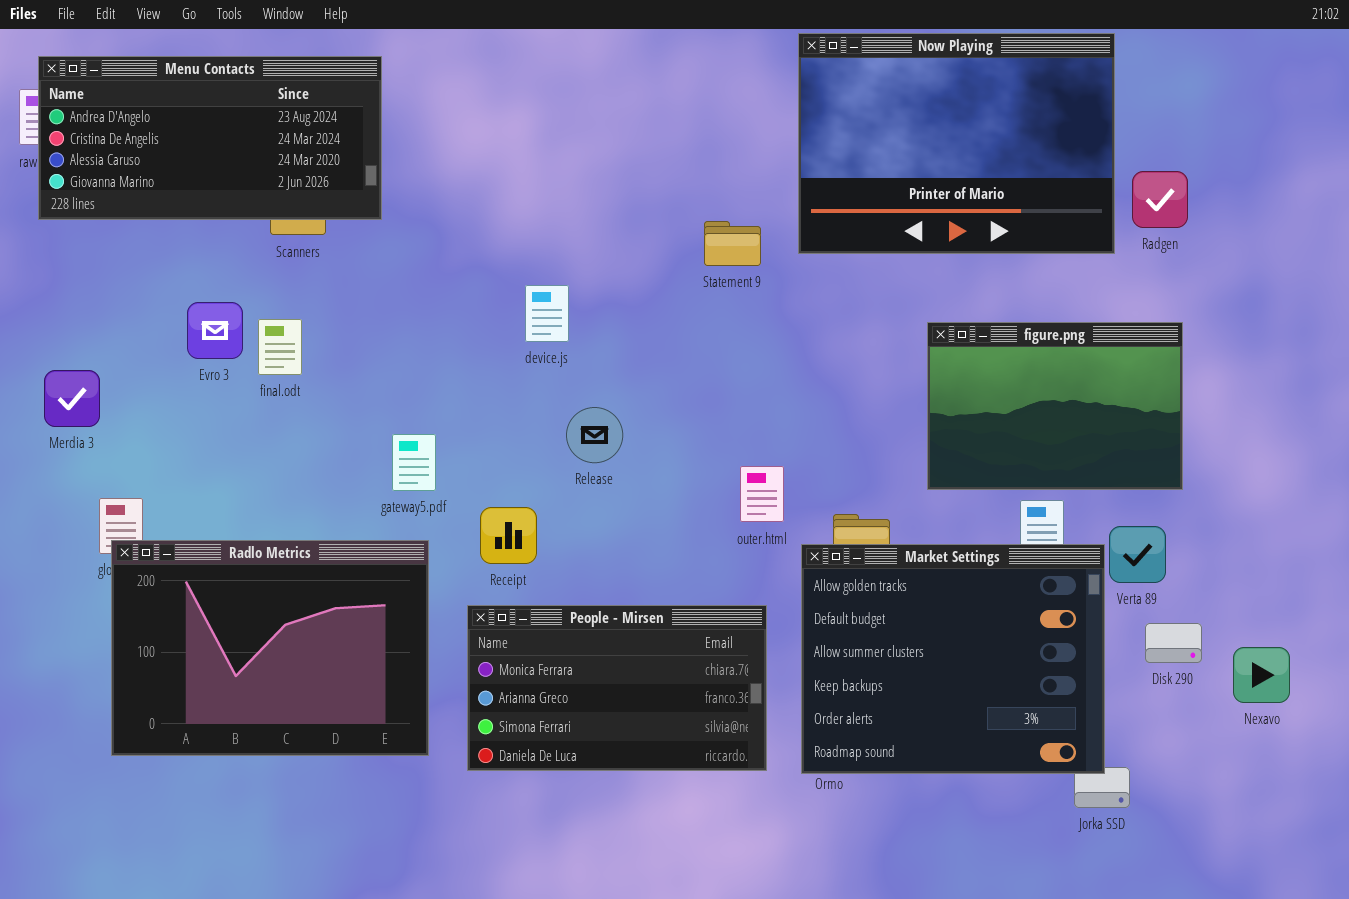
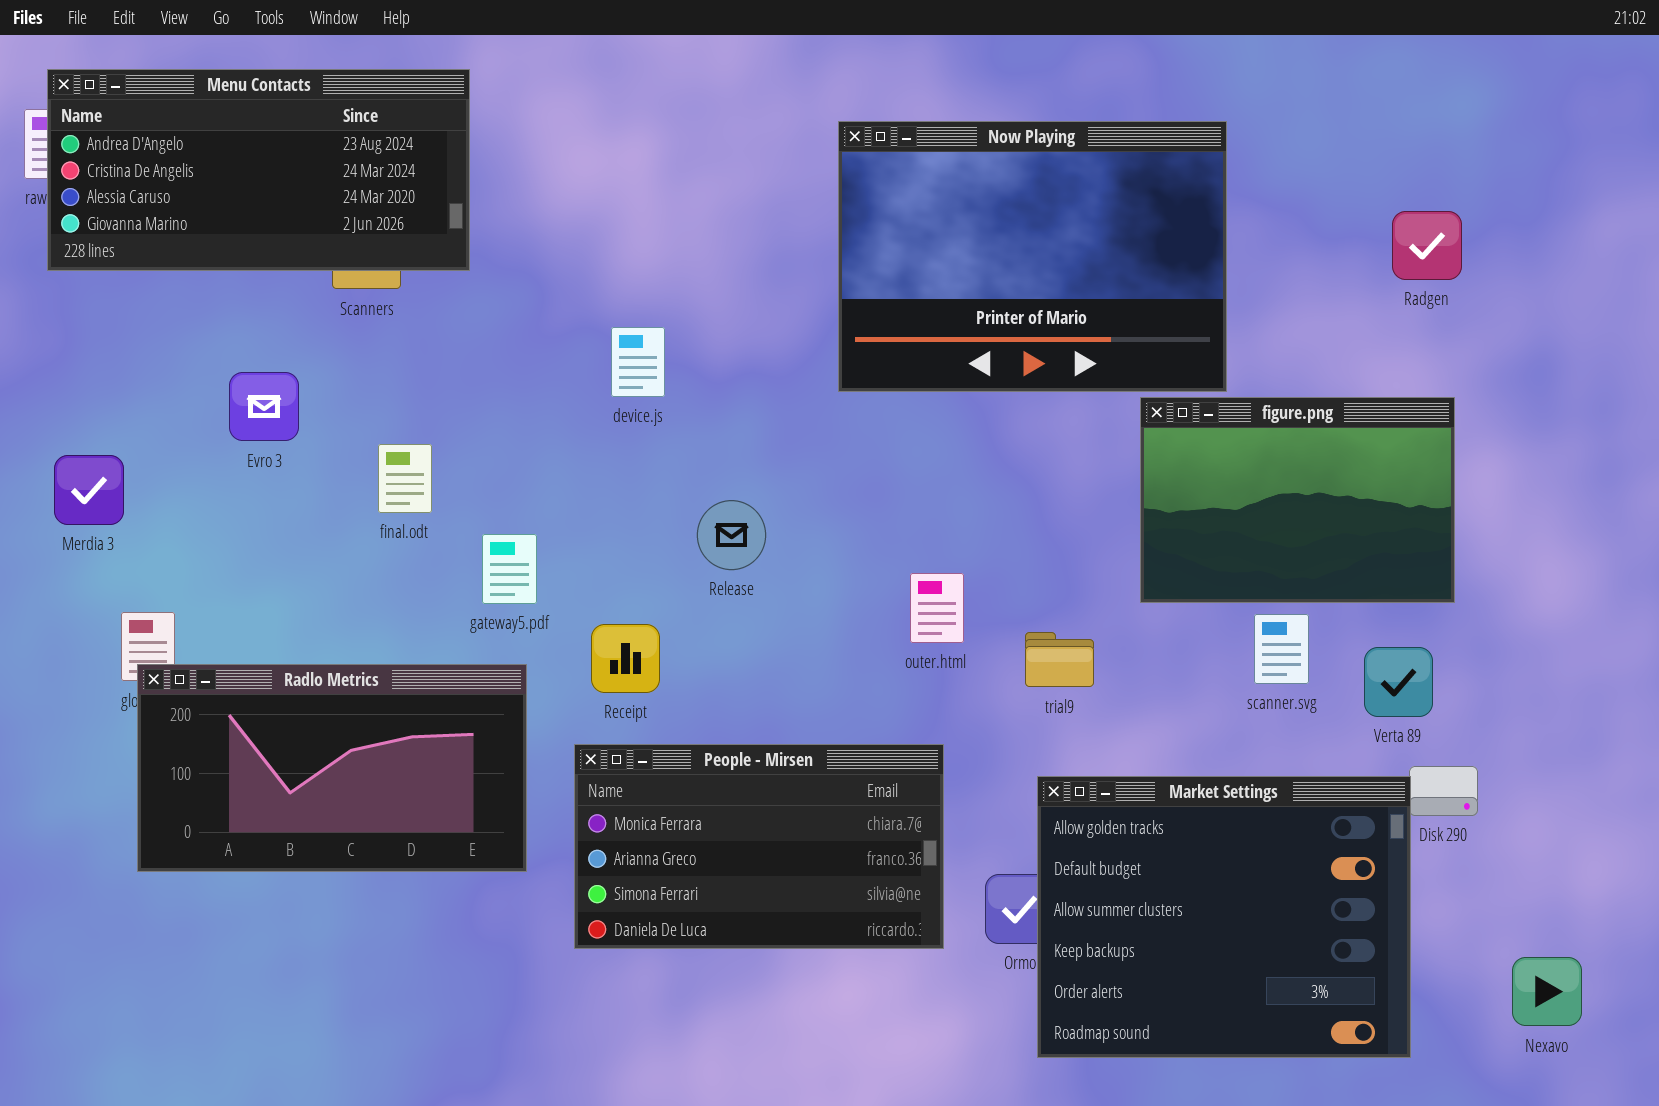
Now Playing: [798,33,1115,254] -> [838,121,1227,392], moved
device.js: [525,285,569,342] -> [611,327,665,397], moved
final.odt: [258,319,302,375] -> [378,444,432,513], moved
Radlo Metrics: [111,540,429,756] -> [137,664,527,872], resized
Market Settings: [801,544,1105,774] -> [1037,776,1411,1058], moved
Nexavo: [1233,647,1290,703] -> [1512,957,1582,1026], moved

